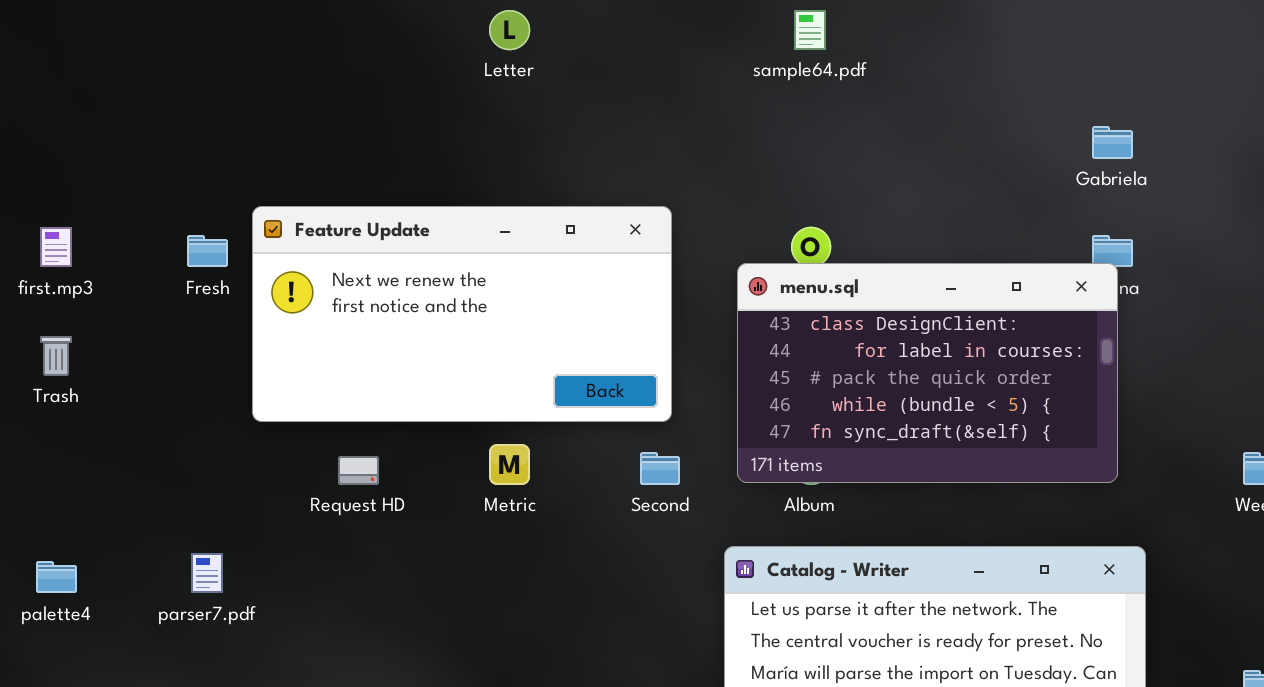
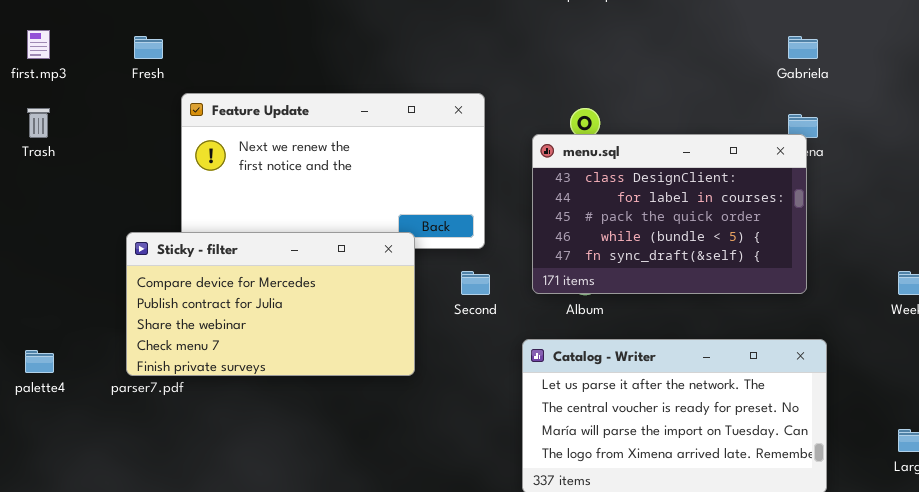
first.mp3: [40,227,72,267] -> [27,30,50,59], moved
Fresh: [187,235,228,267] -> [134,36,163,59], moved
Trash: [40,336,72,376] -> [27,108,50,138], moved
Sticky - filter: none -> [126,232,415,376], opened

